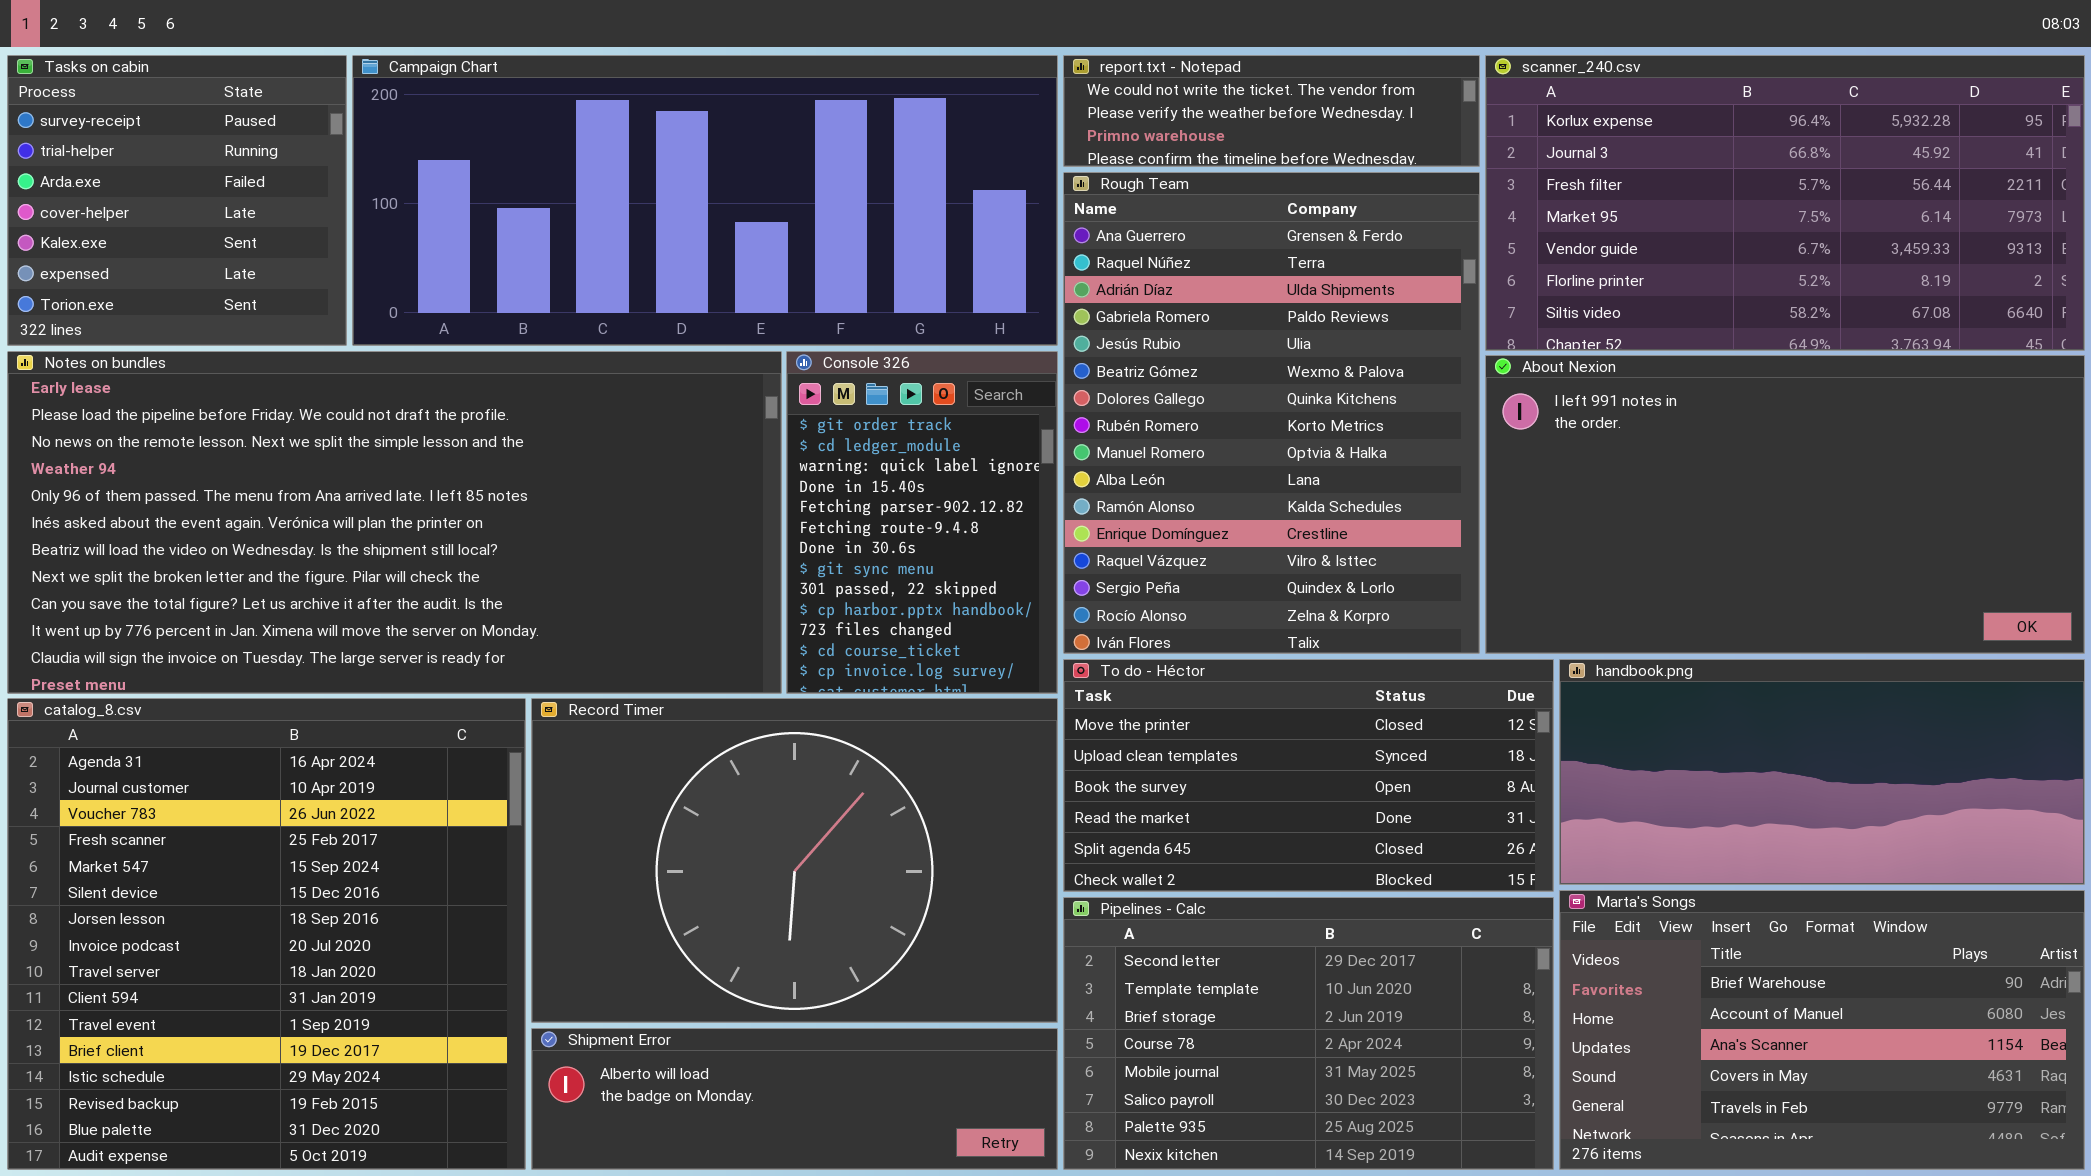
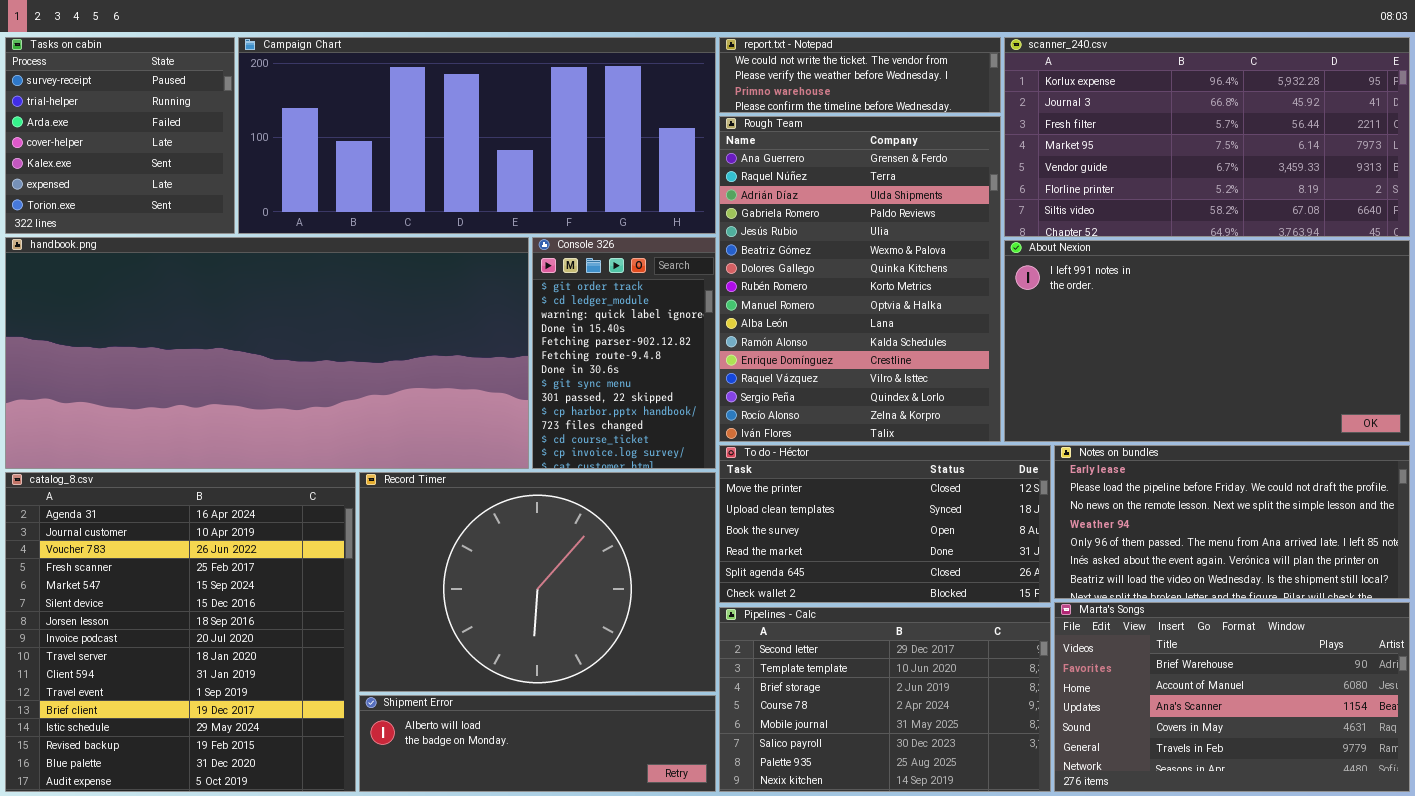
Notes on bundles: [7,351,782,694] -> [1054,445,1410,599], moved, resized
handbook.png: [1559,659,2085,885] -> [5,237,529,469], moved, resized

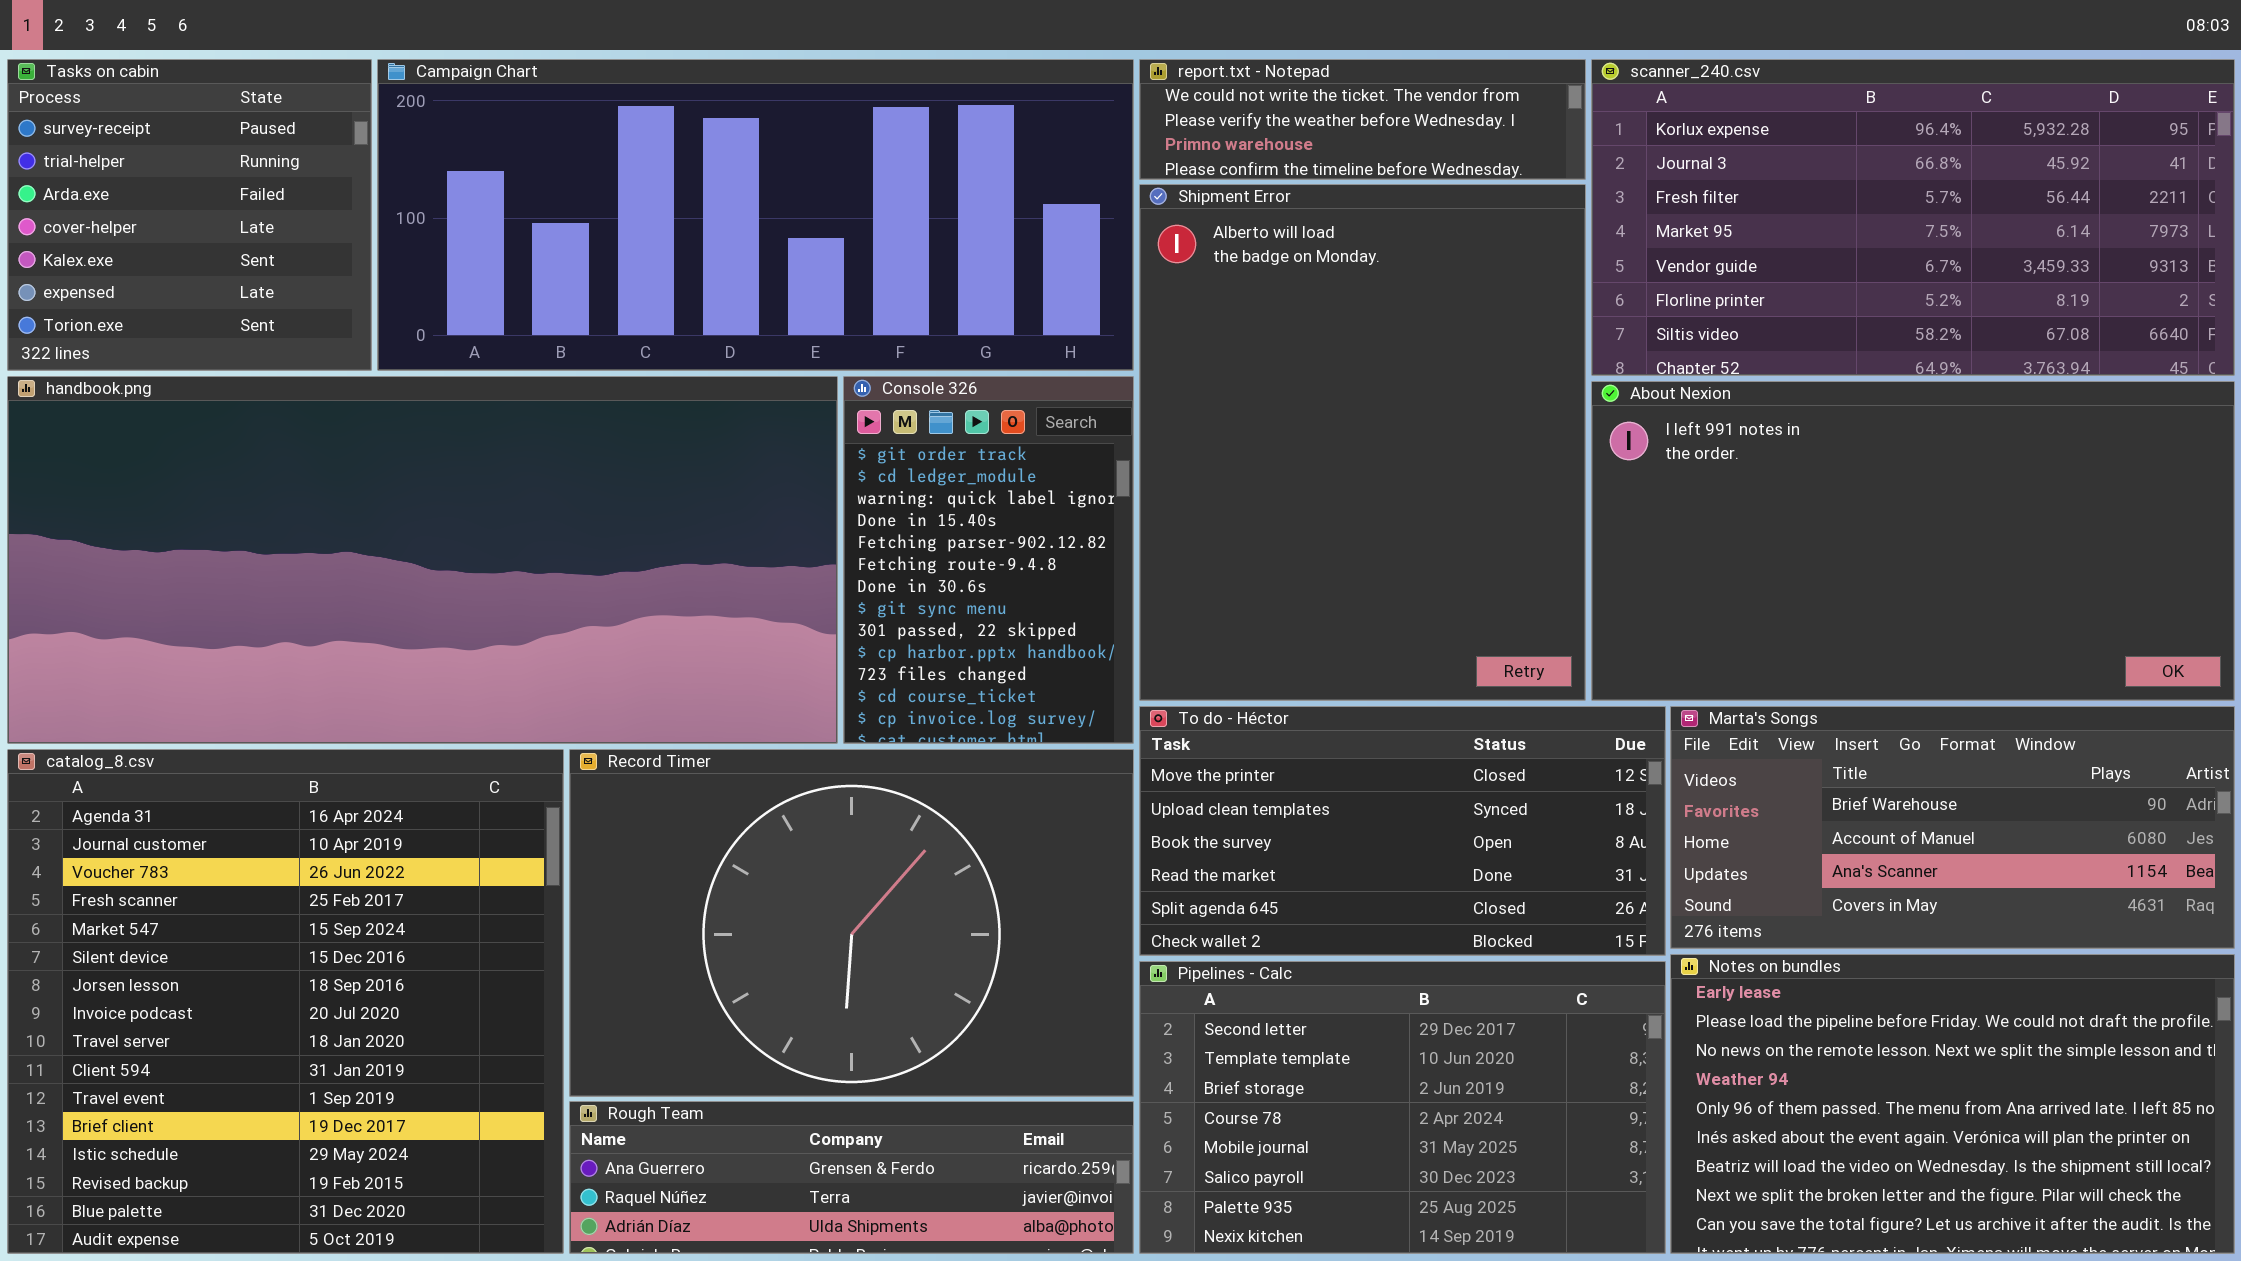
Rough Team: [719,116,1001,442] -> [569,1101,1134,1254], moved, resized
Notes on bundles: [1054,445,1410,599] -> [1670,954,2235,1254], moved, resized
Marta's Songs: [1054,602,1410,792] -> [1670,706,2235,949], moved, resized
Shipment Error: [359,695,716,792] -> [1139,184,1586,701], moved, resized

